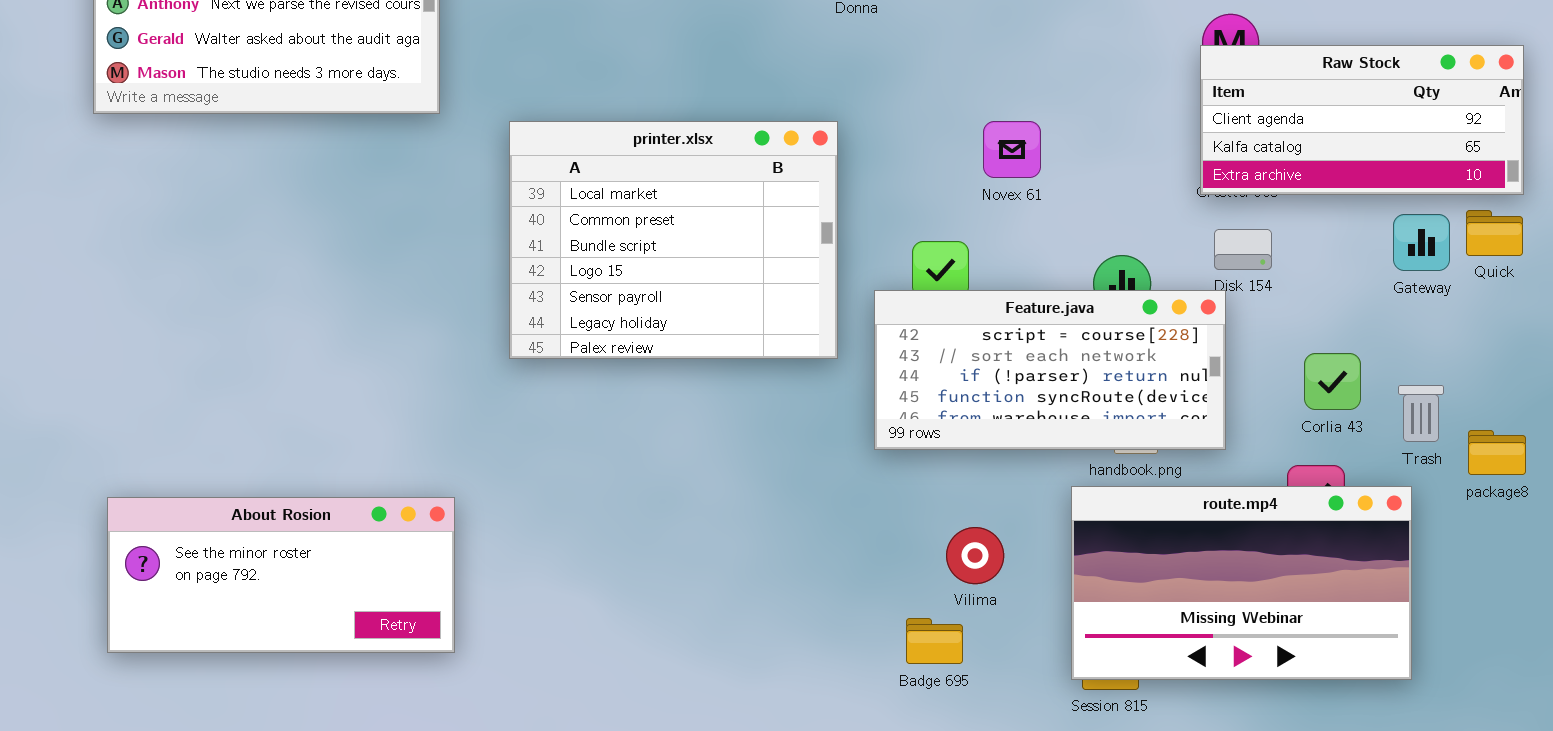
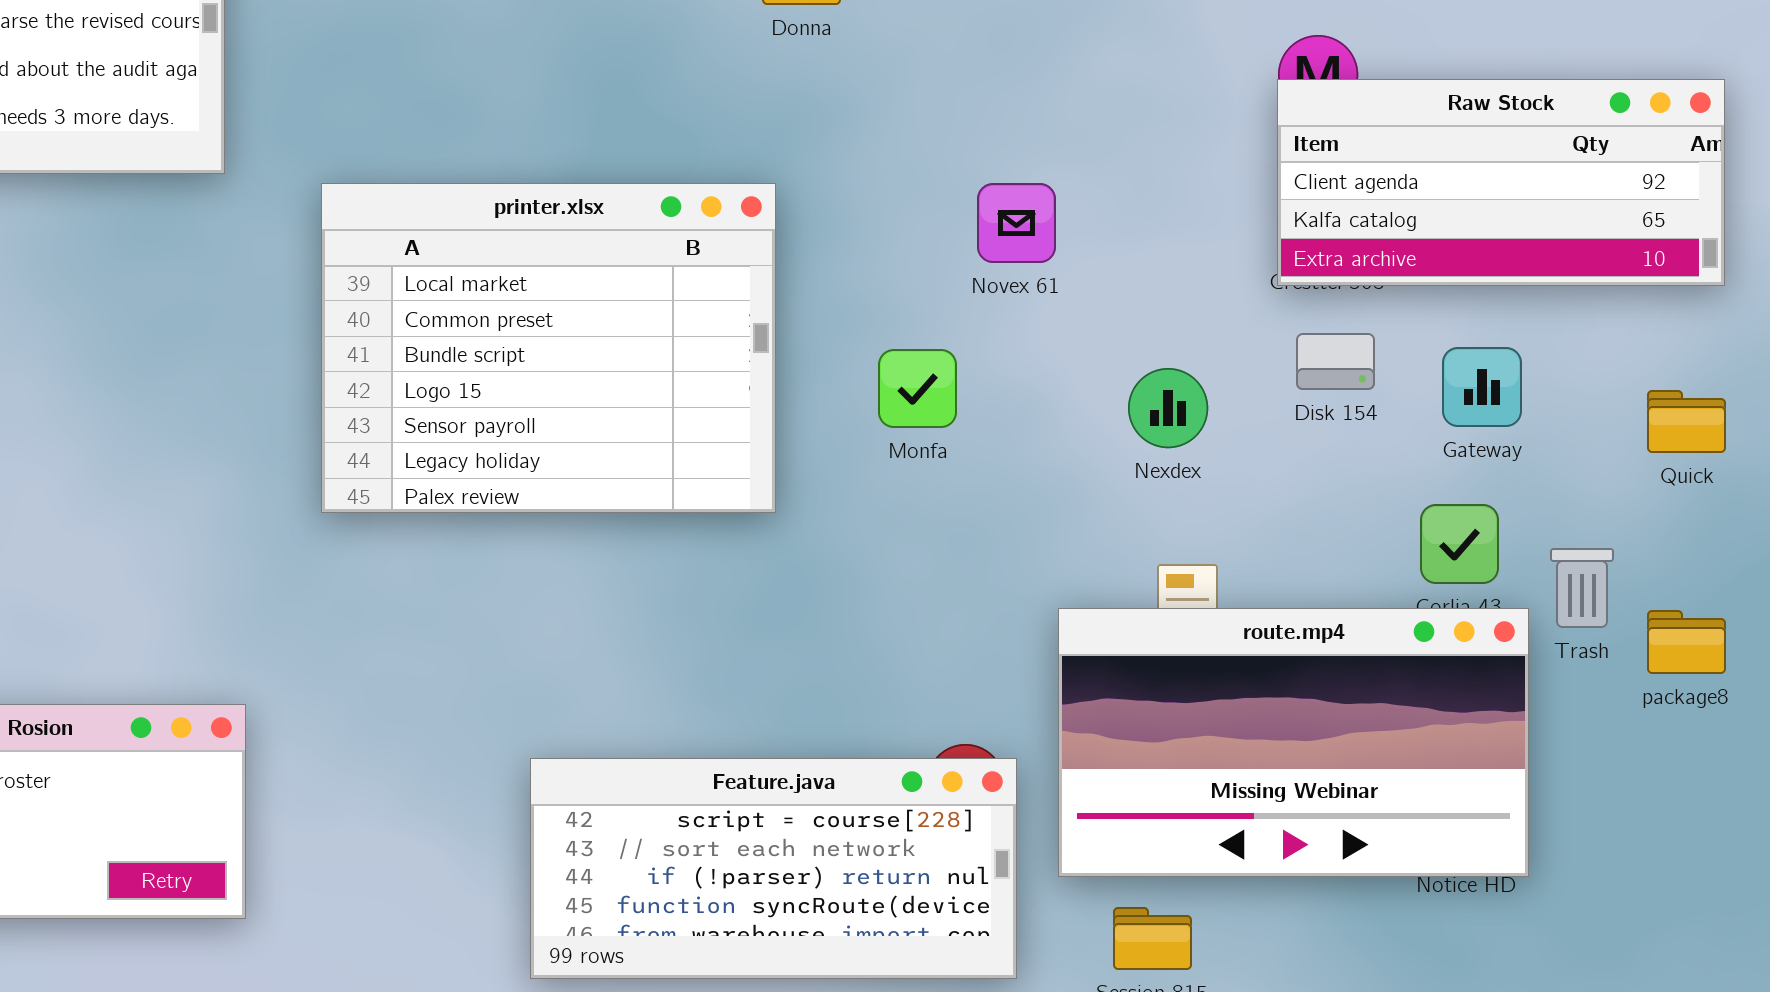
Quick: [1466,210,1523,256] -> [1647,390,1726,453], moved
Gateway: [1393,214,1450,271] -> [1442,347,1522,427], moved
Feature.java: [874,290,1226,450] -> [530,758,1017,979], moved
route.mp4: [1071,486,1412,680] -> [1058,608,1529,877], moved

